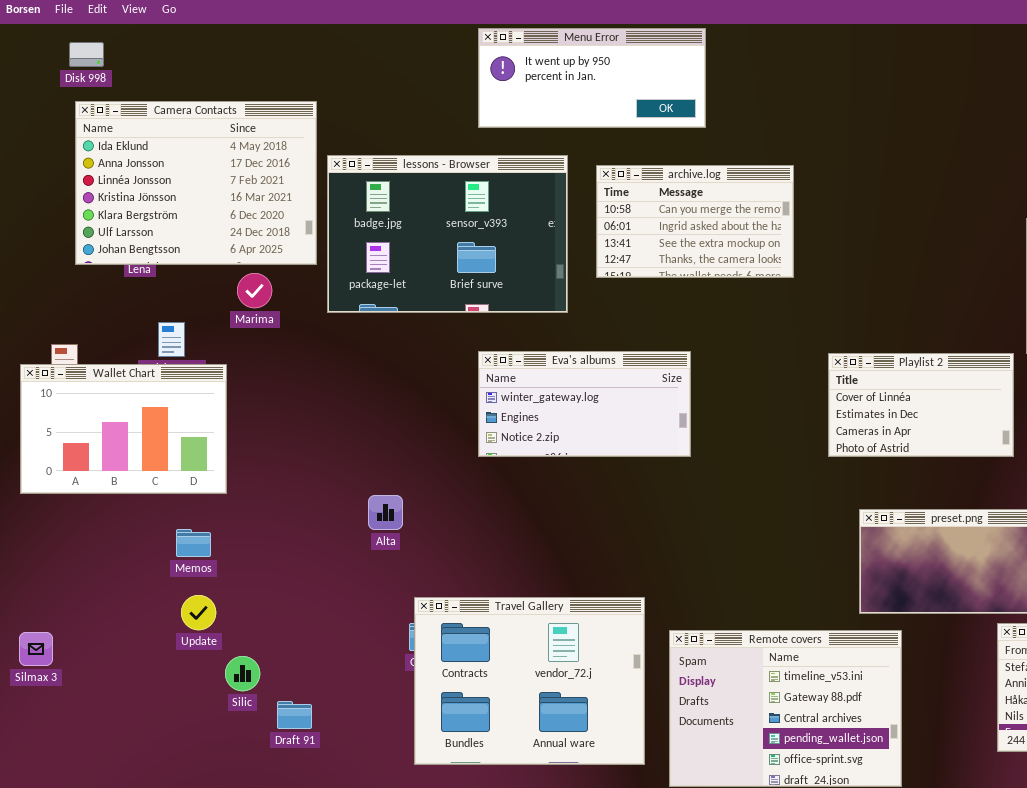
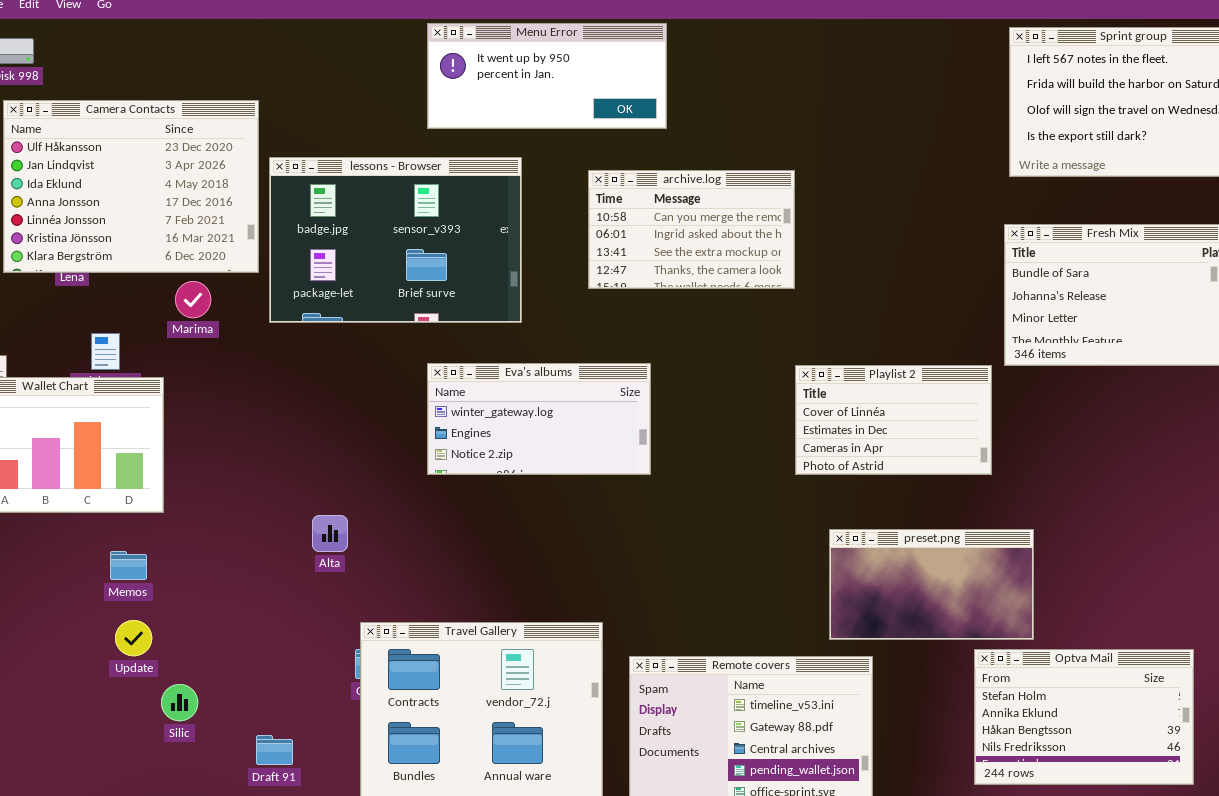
Camera Contacts: [75,101,317,265] -> [3,100,259,273], scrolled up 2 rows
archive.log: [596,165,794,278] -> [588,170,795,289], moved
Draft 91: [277,701,312,729] -> [256,735,293,765], moved

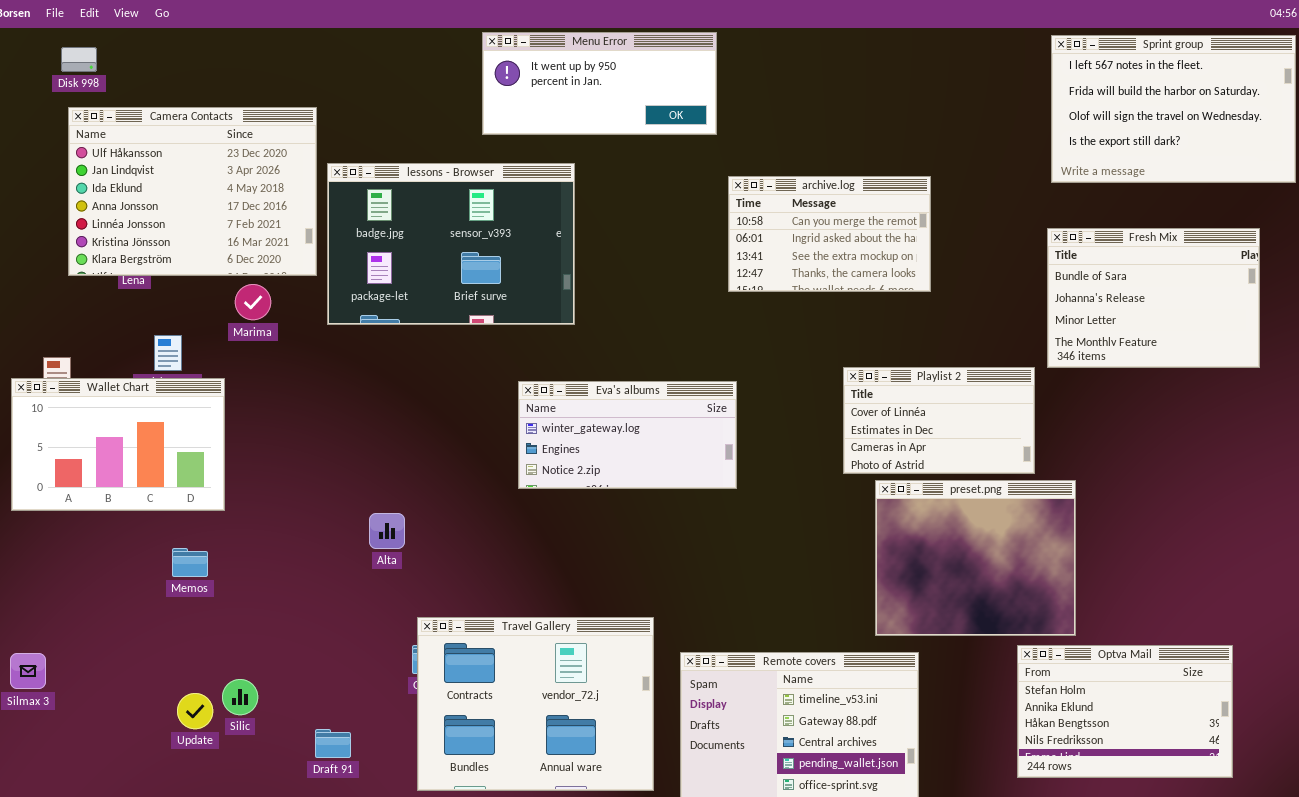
archive.log: [588,170,795,289] -> [728,176,931,292], moved
Eva's albums: [427,363,651,475] -> [518,381,737,489], moved
preset.png: [829,529,1034,640] -> [875,480,1076,636], resized
Update: [115,620,152,656] -> [177,693,213,729], moved

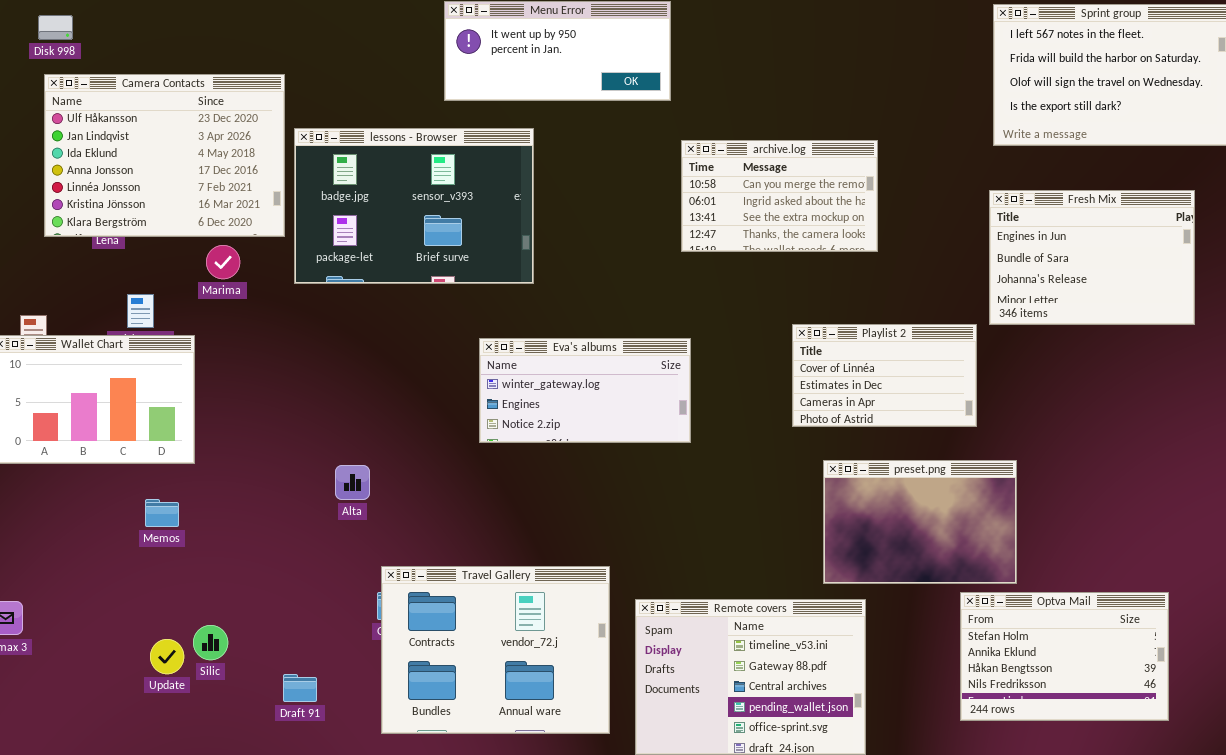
Fresh Mix: [1047,228,1260,368] -> [989,190,1195,325], scrolled up 1 row
preset.png: [875,480,1076,636] -> [823,460,1017,584], resized

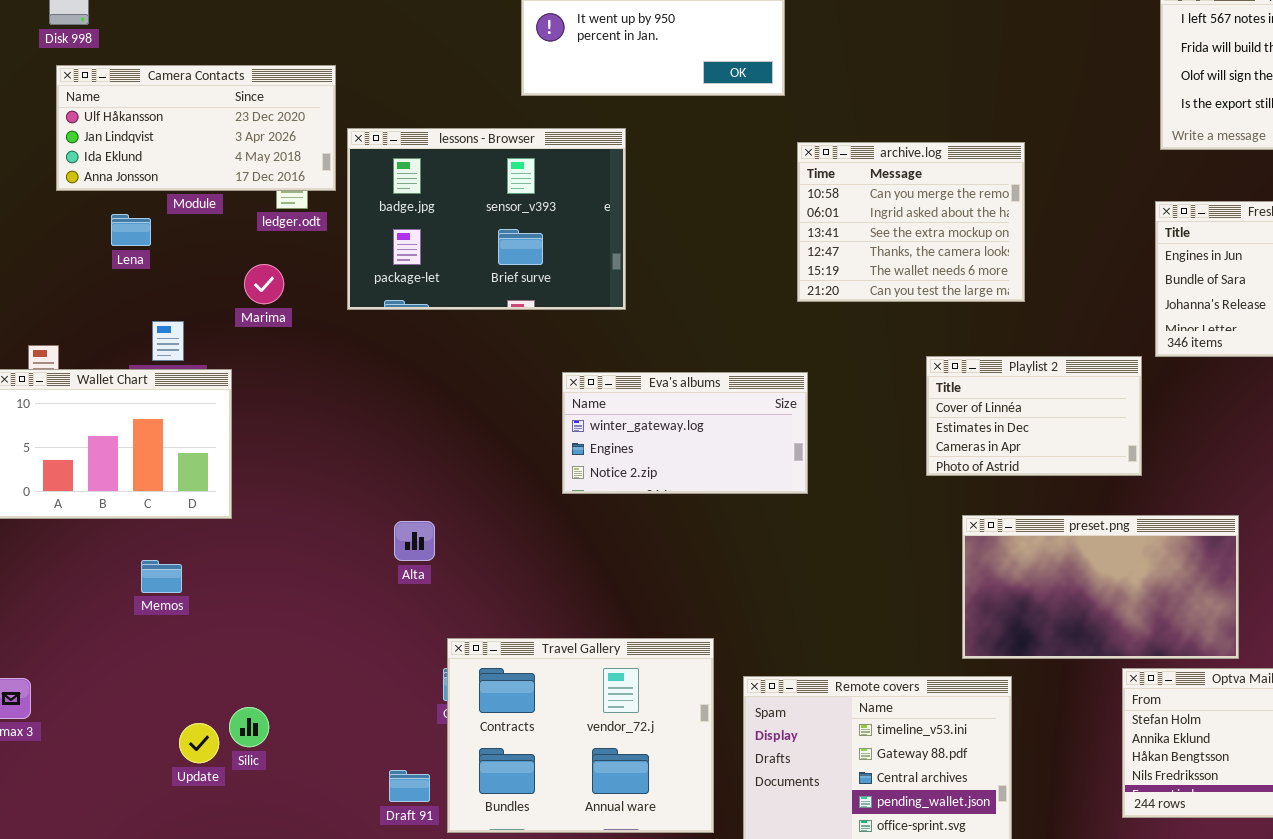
Camera Contacts: [44,74,285,237] -> [56,65,336,191], resized
archive.log: [681,140,878,252] -> [797,142,1025,302], resized
preset.png: [823,460,1017,584] -> [962,515,1239,659], resized
Memos: [145,499,179,527] -> [141,560,182,593], moved
Draft 91: [283,674,317,702] -> [389,770,430,802], moved

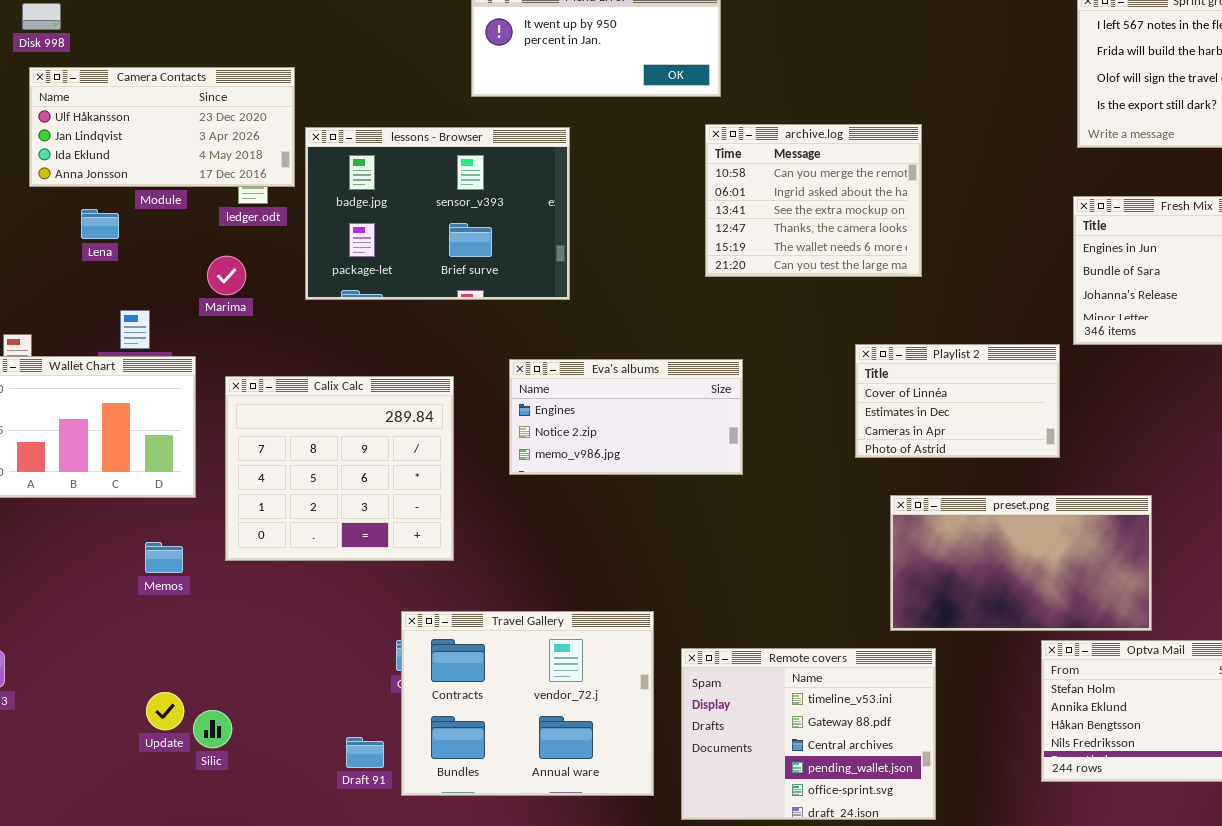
archive.log: [797,142,1025,302] -> [705,124,922,277], moved
Eva's albums: [562,372,808,494] -> [509,359,743,475], scrolled down 1 row
Calix Calc: none -> [225,376,454,561], opened
Memos: [141,560,182,593] -> [145,542,183,573], moved
Silic: [229,707,269,747] -> [193,710,232,748], moved

